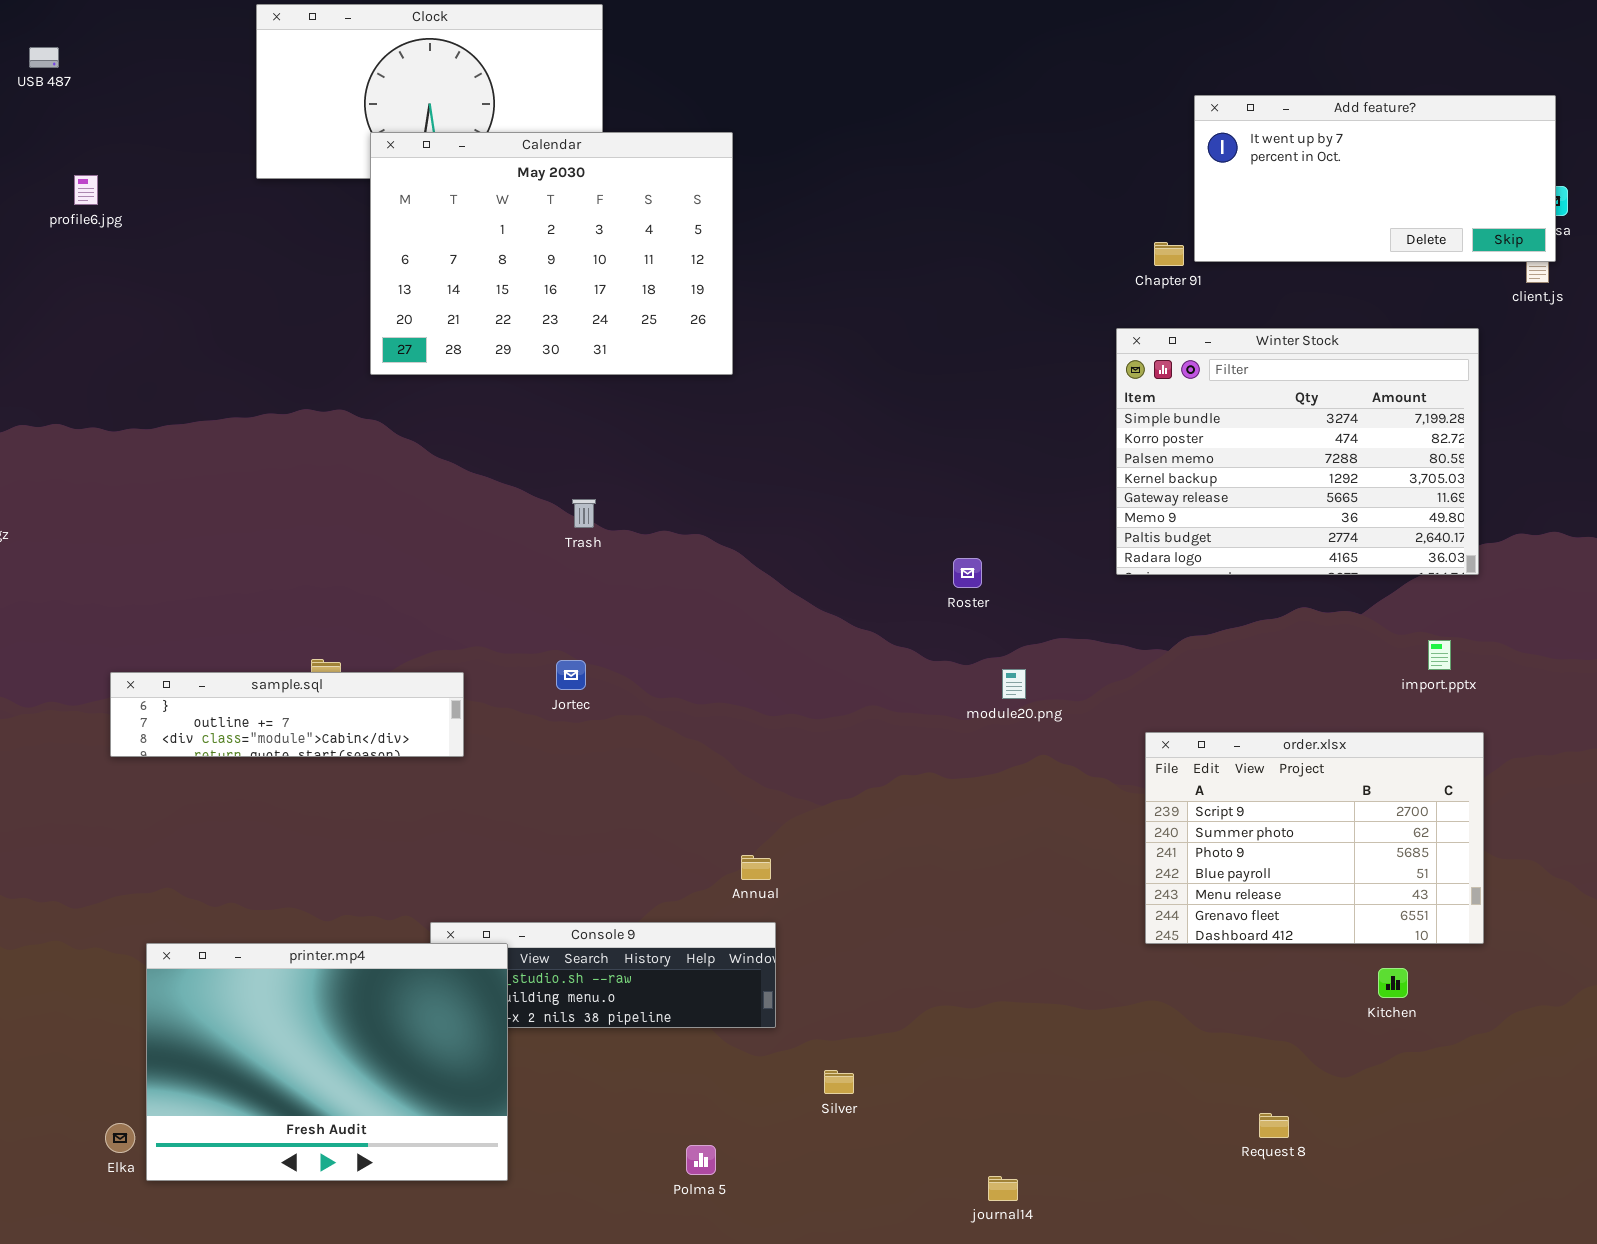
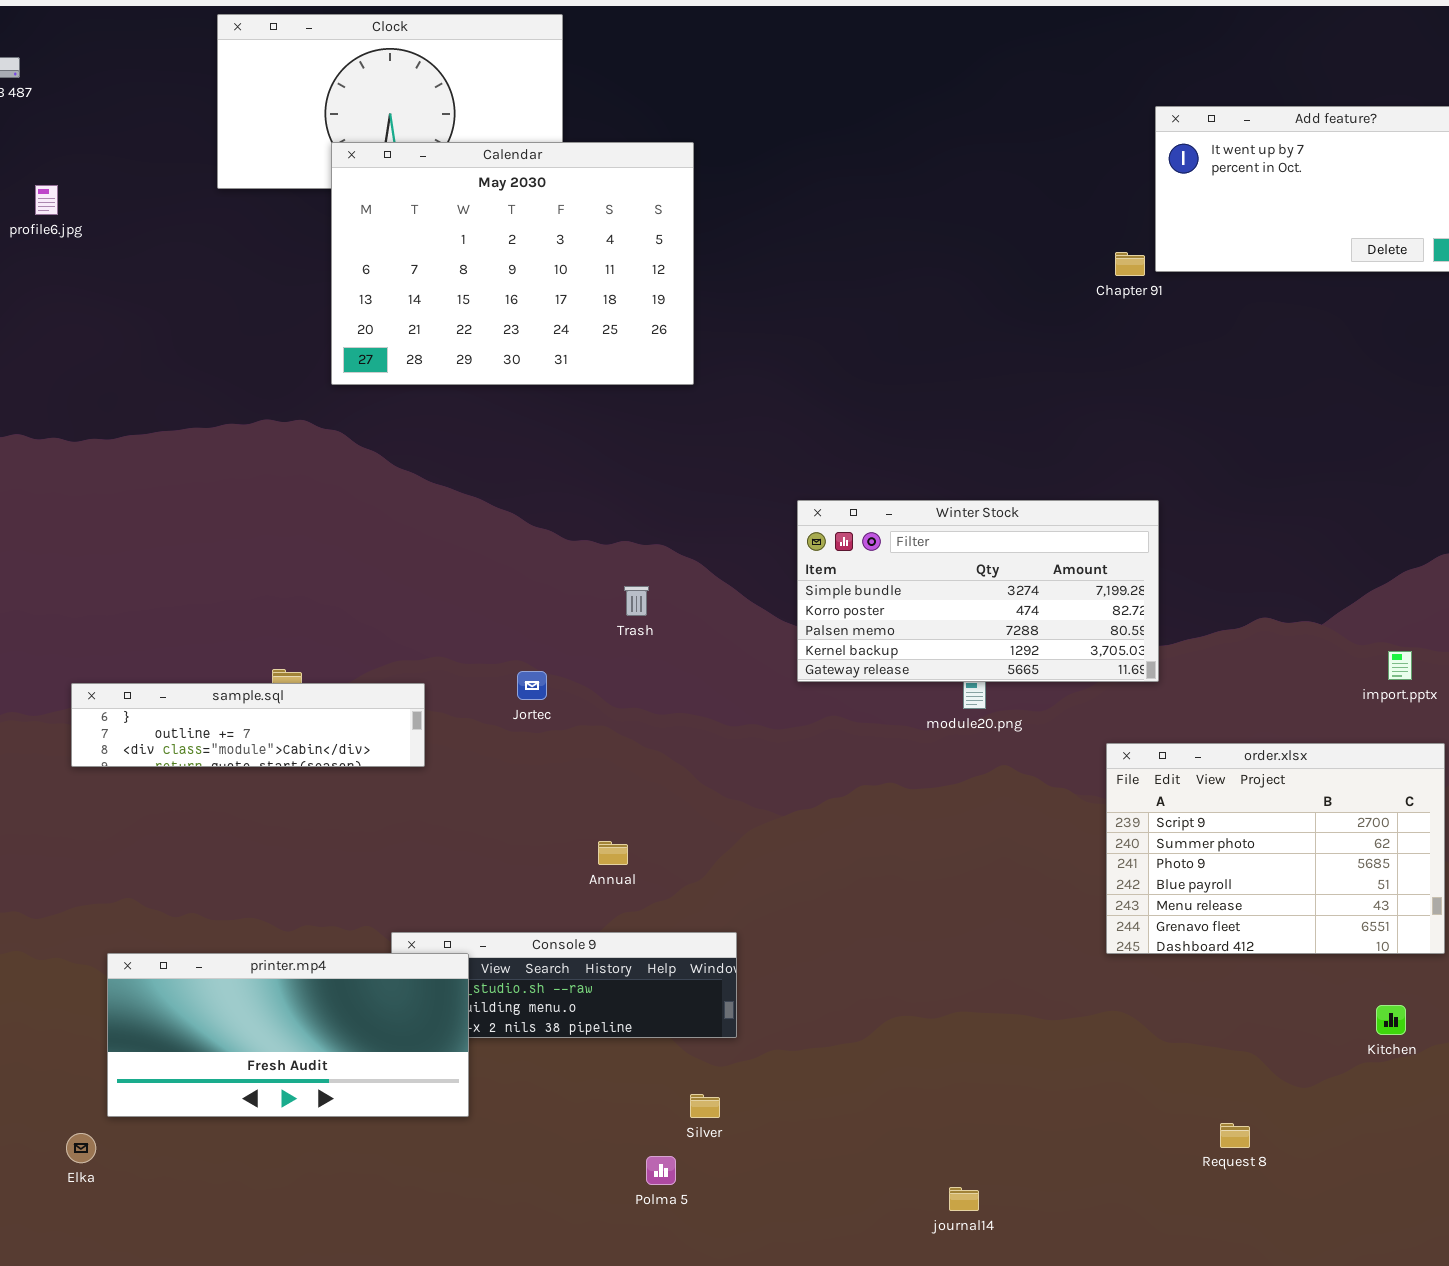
Winter Stock: [1116,328,1479,575] -> [797,500,1159,682], moved, resized
Trash: [572,499,596,528] -> [624,586,649,616], moved
Annual: [741,855,771,880] -> [598,841,628,865], moved
printer.mp4: [146,943,508,1181] -> [107,953,469,1117], resized
Kitchen: [1378,968,1408,998] -> [1376,1005,1406,1035], moved
Silver: [824,1070,854,1094] -> [690,1094,720,1118], moved

